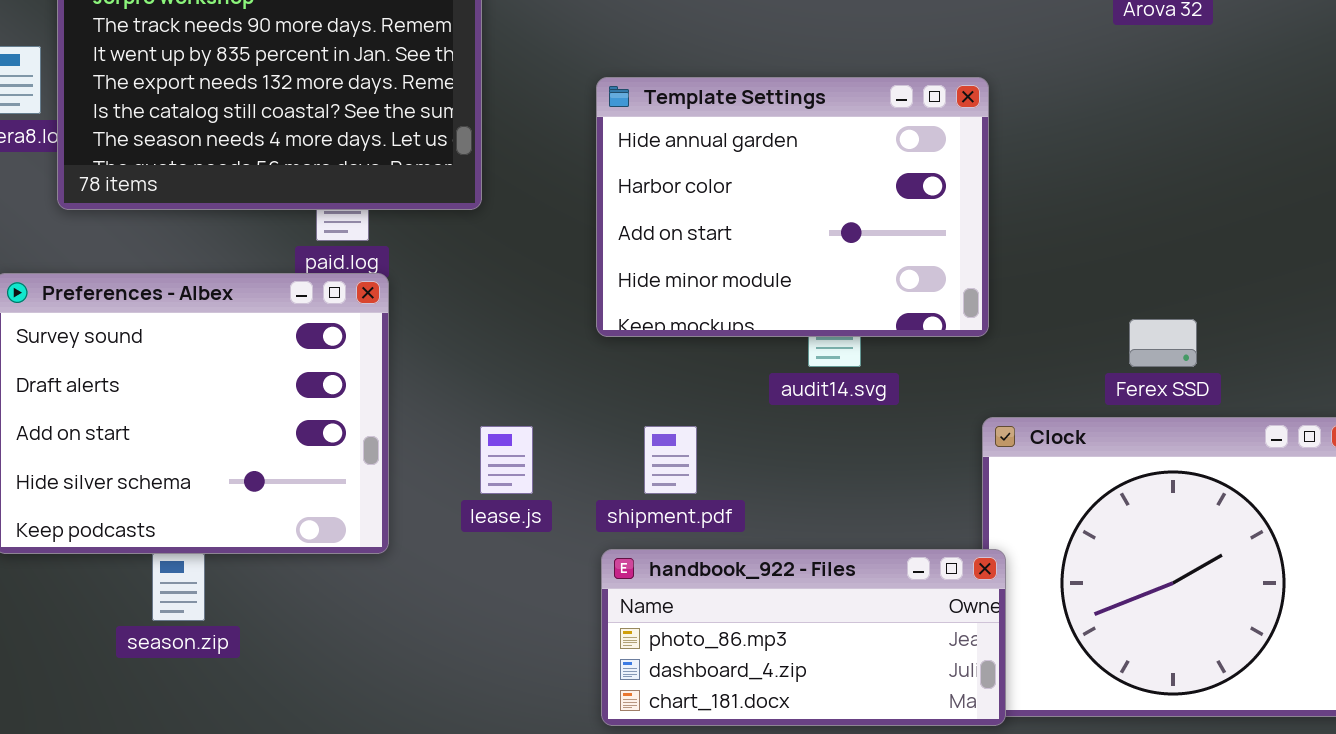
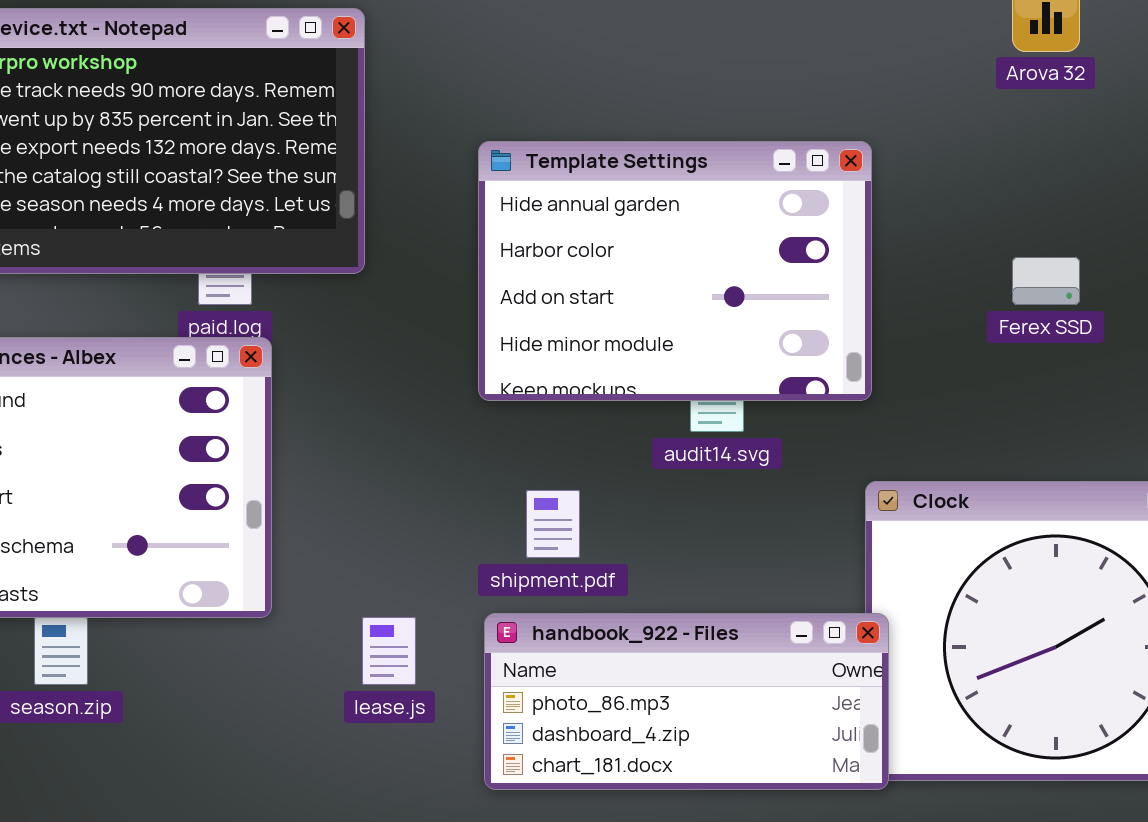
Ferex SSD: [1129,319,1197,367] -> [1012,257,1080,305], moved
lease.js: [480,426,533,494] -> [362,617,416,685], moved

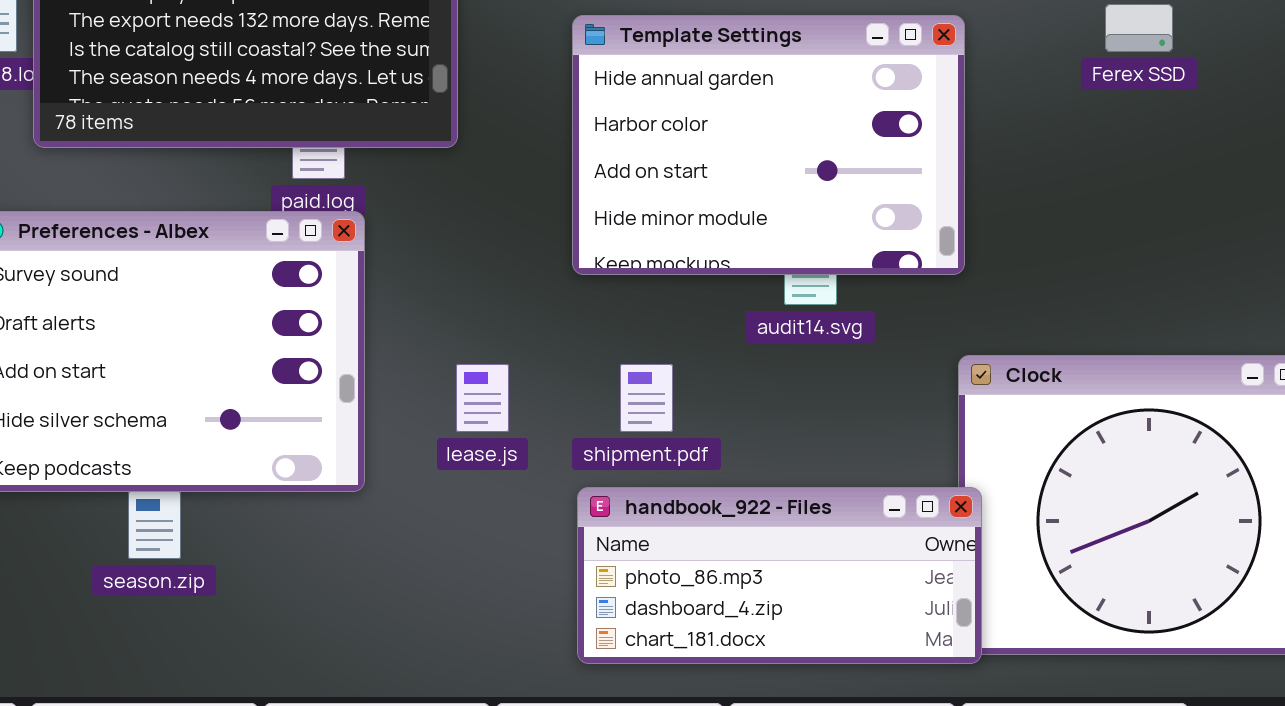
Ferex SSD: [1012,257,1080,305] -> [1105,4,1173,52], moved
lease.js: [362,617,416,685] -> [456,364,509,432], moved

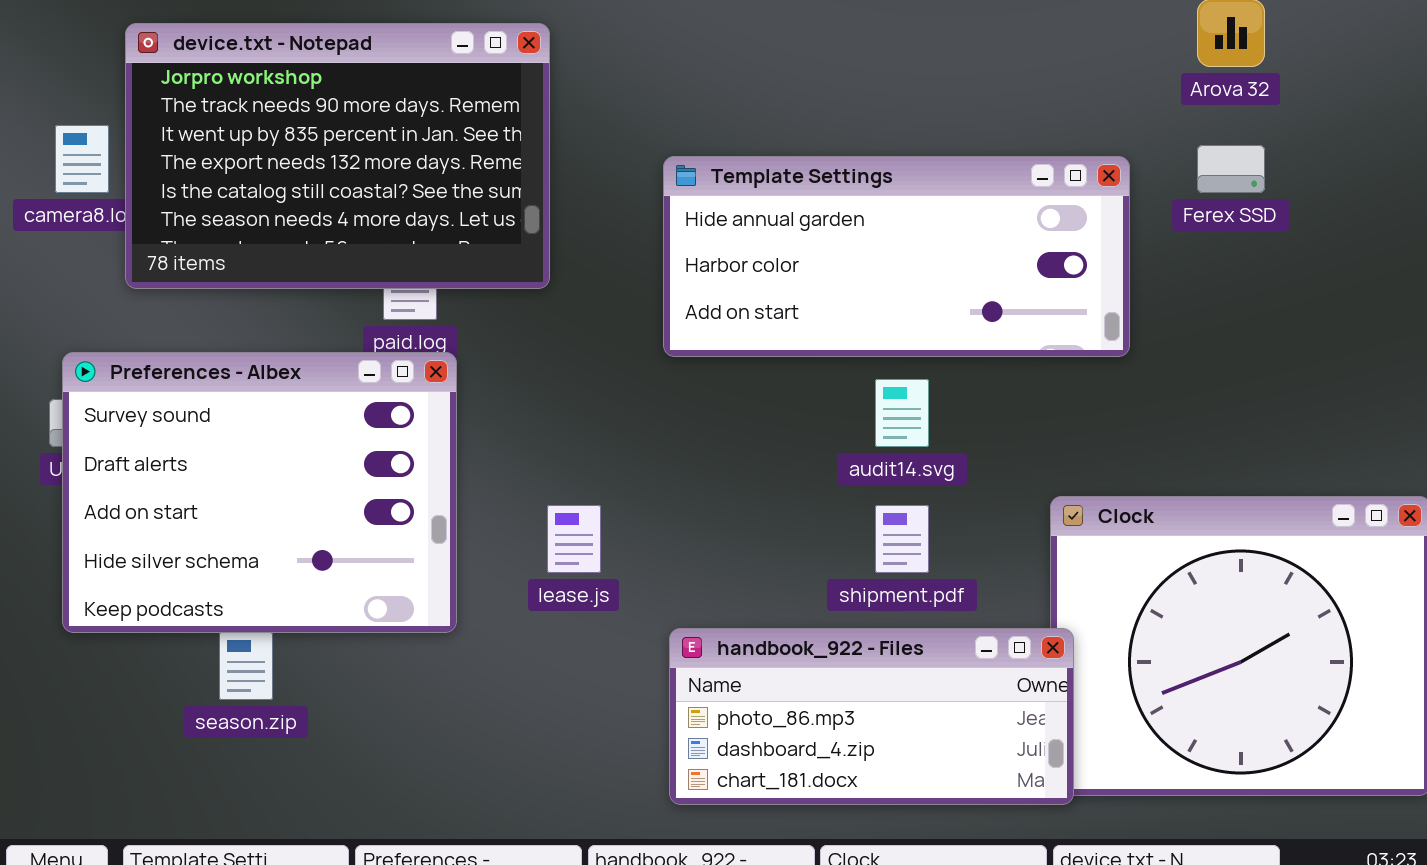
Template Settings: [572,15,965,275] -> [663,156,1130,357], resized
shipment.pdf: [620,364,673,432] -> [875,505,929,573], moved

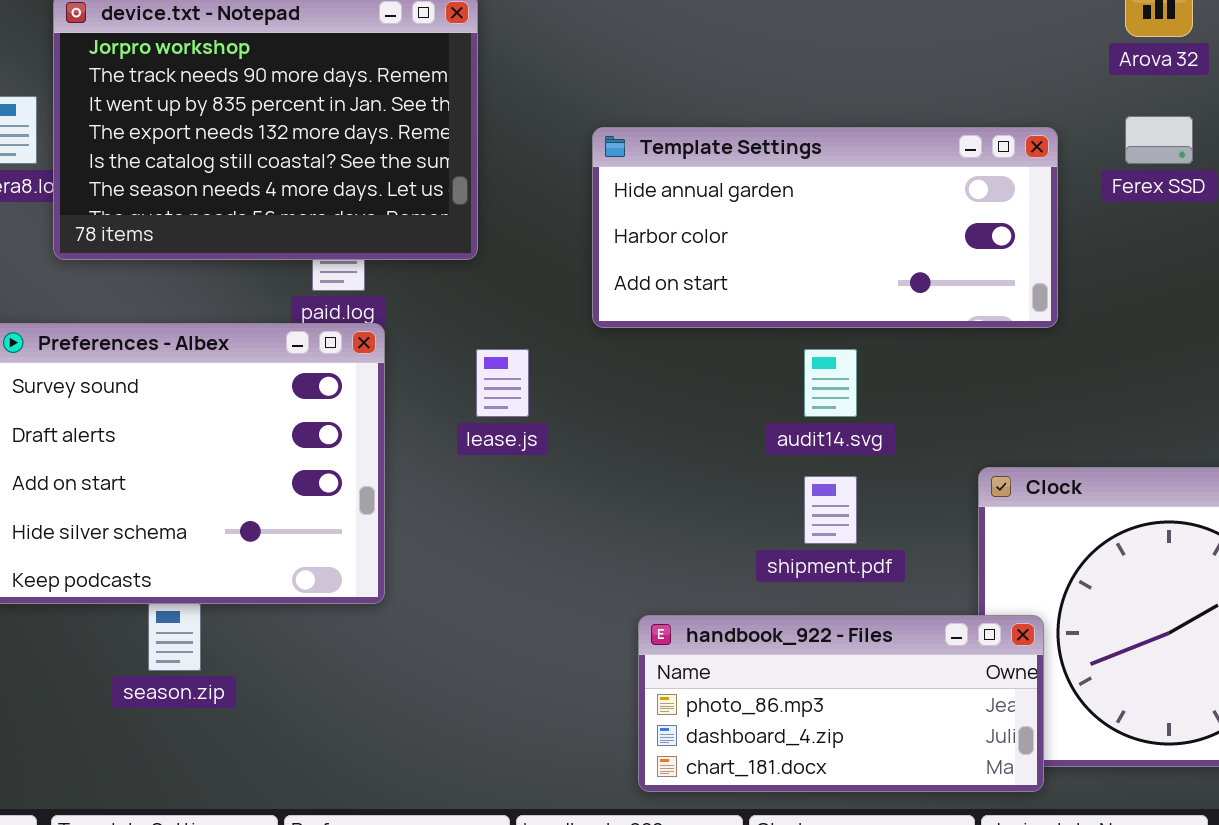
lease.js: [547,505,601,573] -> [476,349,529,417], moved
handbook_922 - Files: [669,628,1074,805] -> [638,615,1044,792], moved

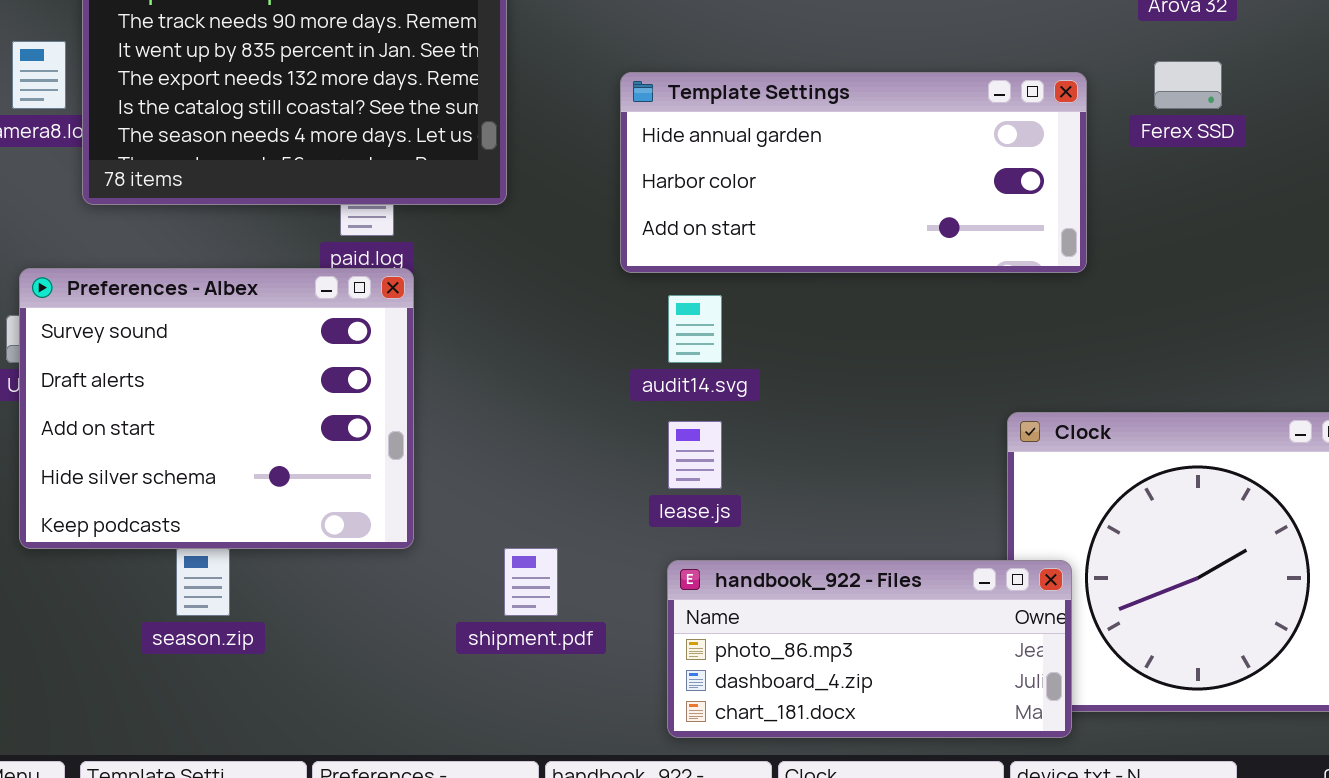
lease.js: [476,349,529,417] -> [668,421,722,489], moved
audit14.svg: [804,349,857,417] -> [668,295,722,363], moved
shipment.pdf: [804,476,857,544] -> [504,548,558,616], moved

